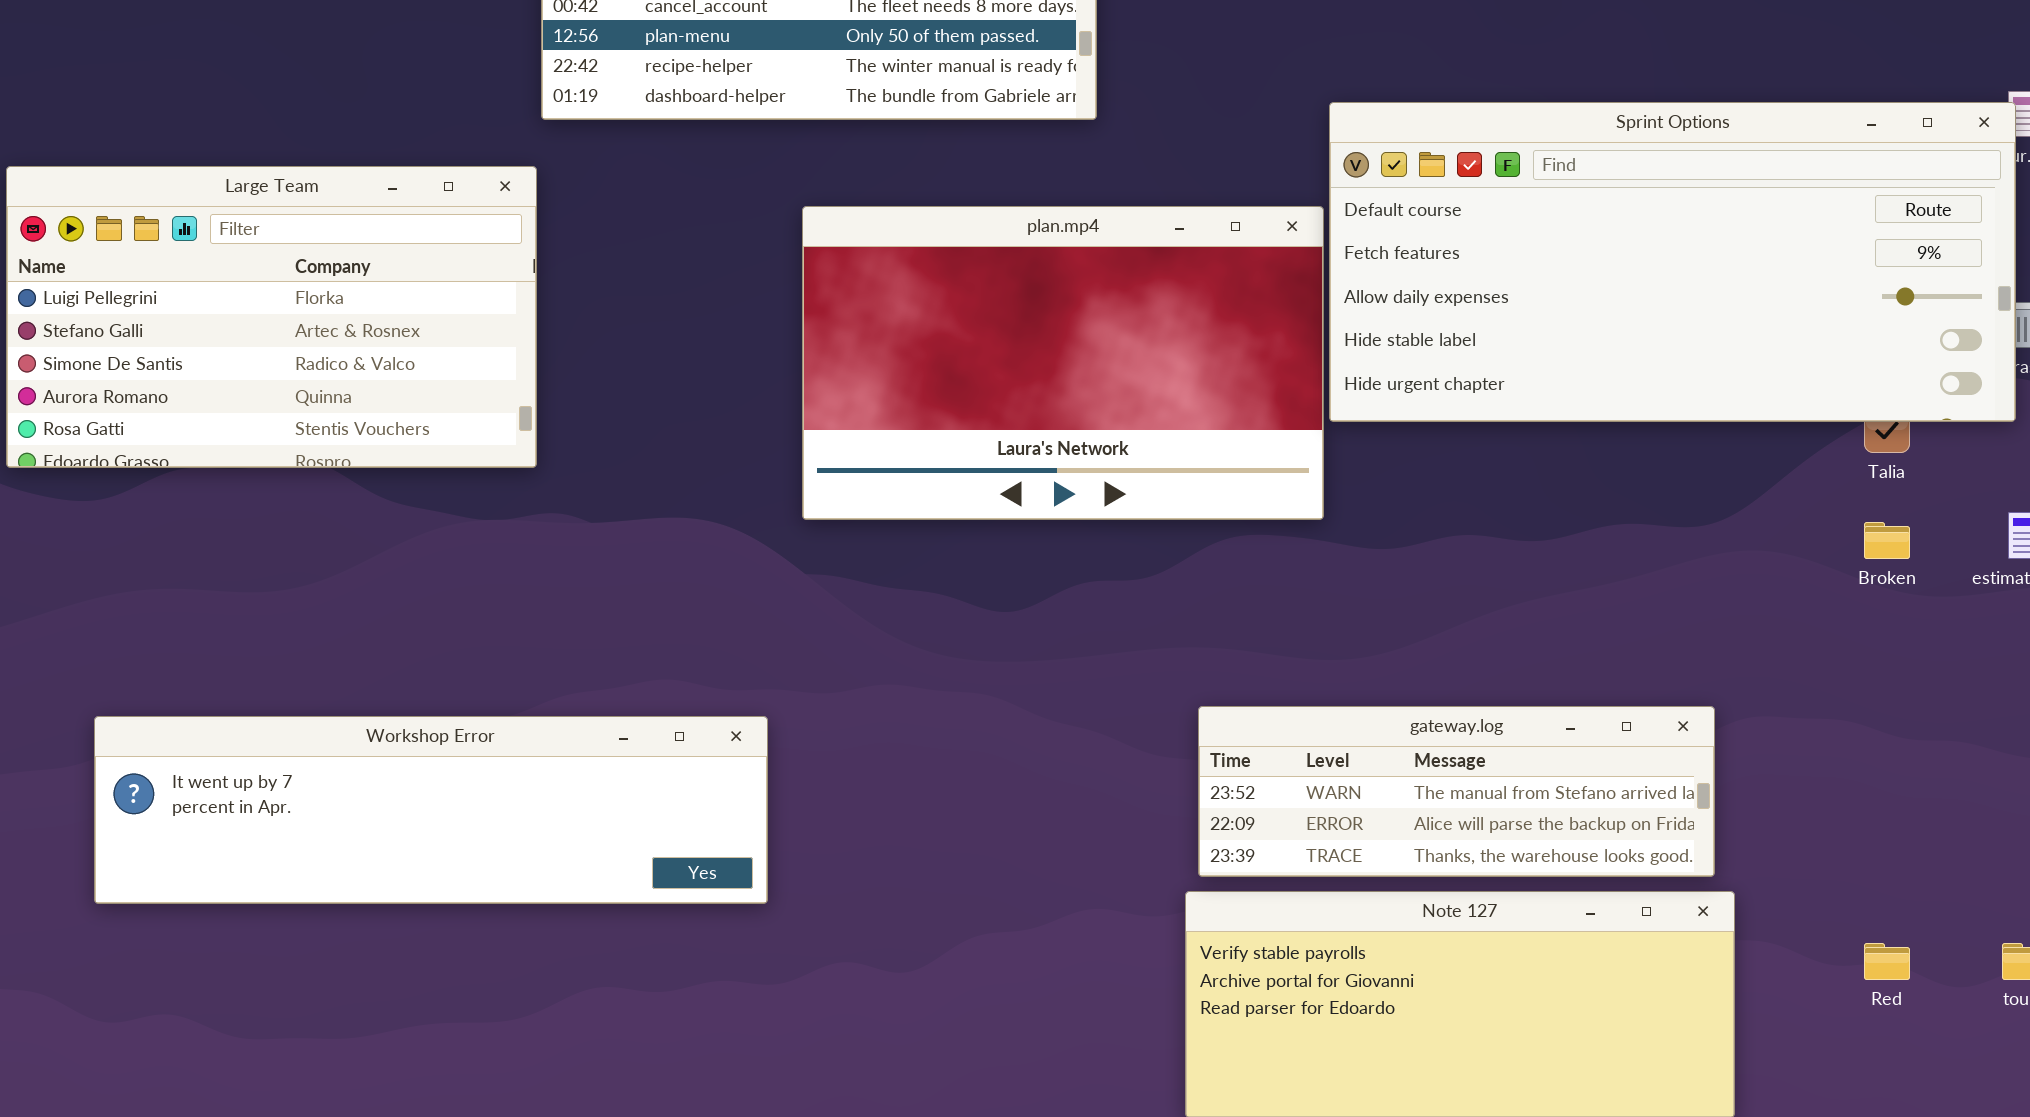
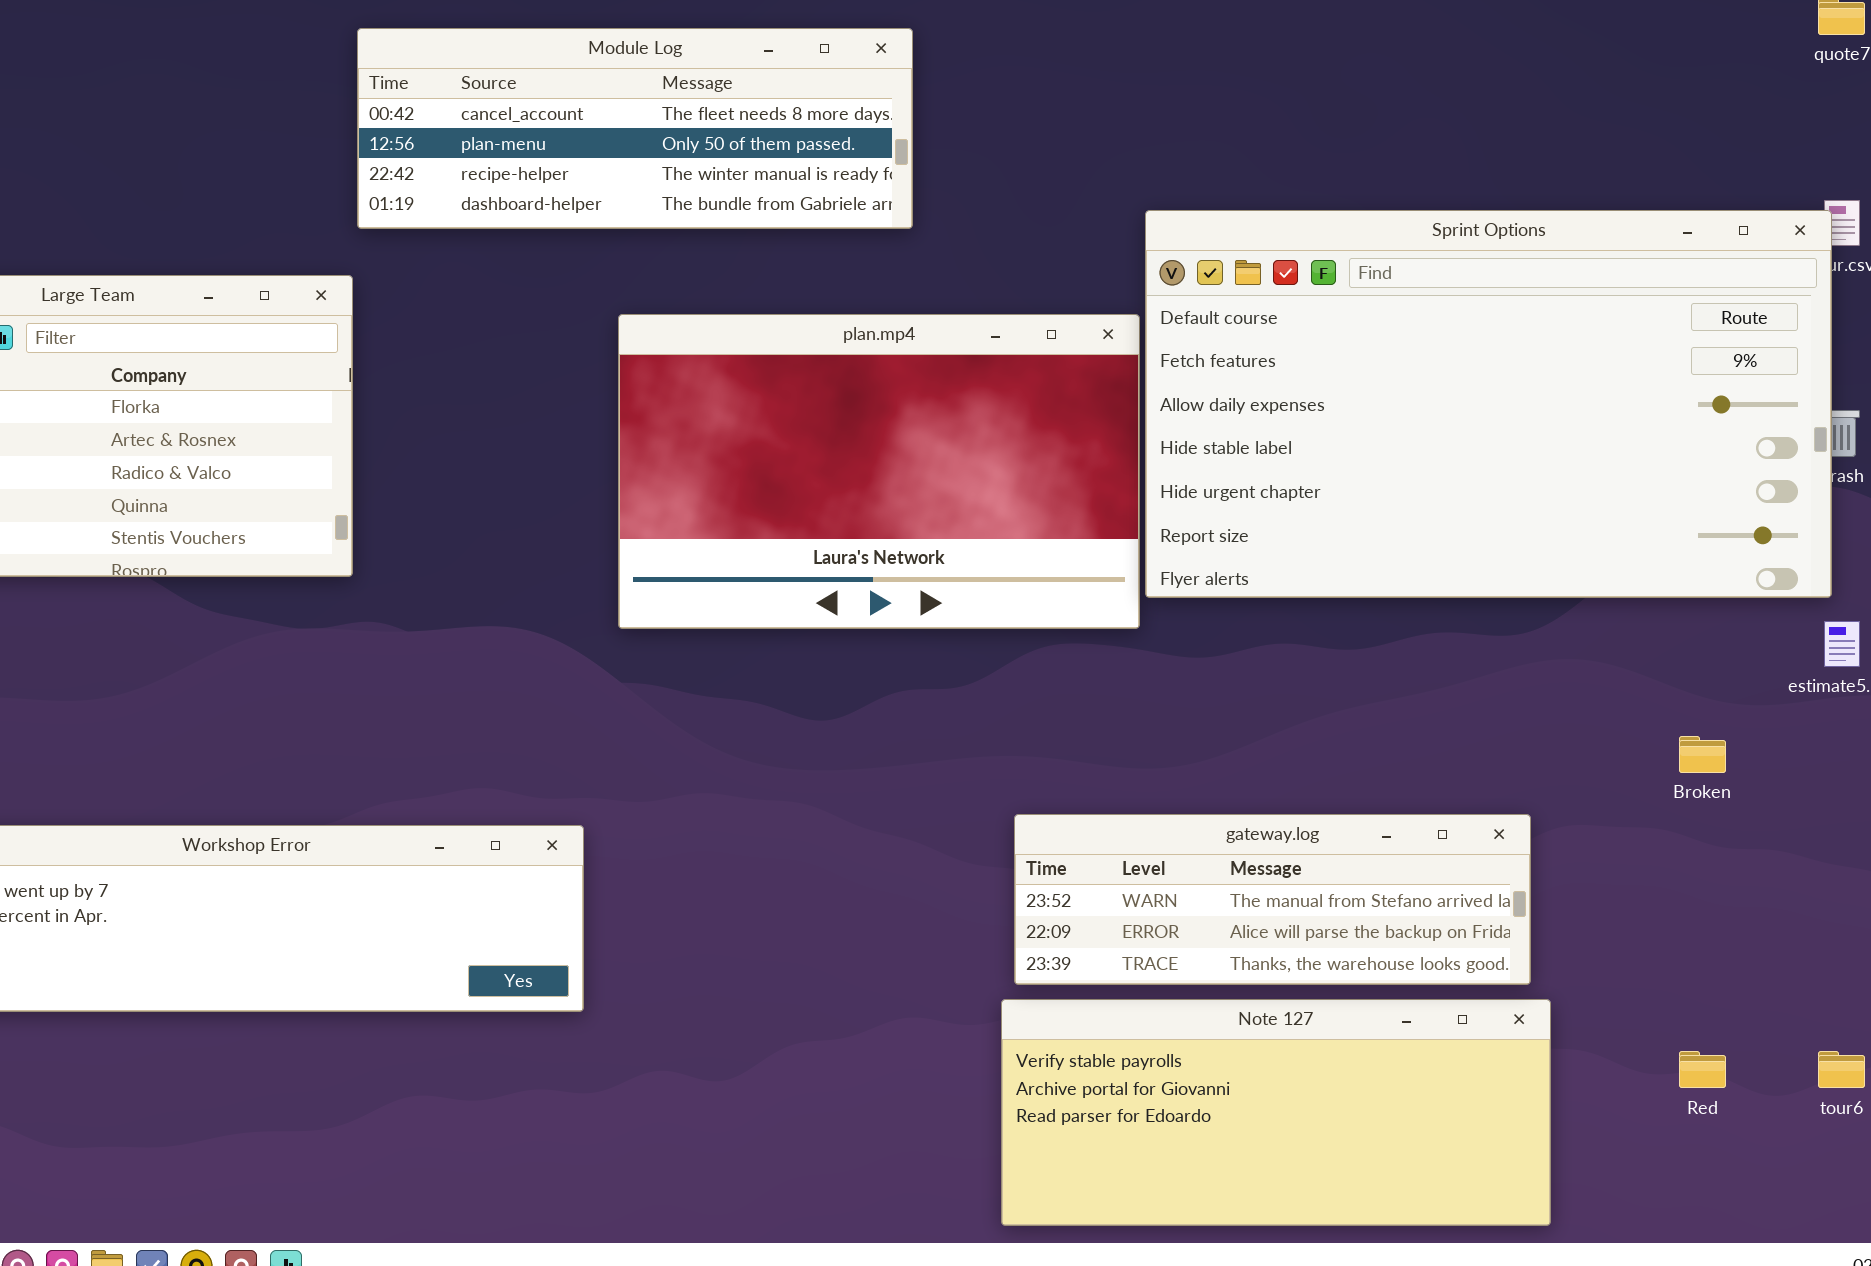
Sprint Options: [1329,102,2016,422] -> [1145,210,1832,598], resized
Broken: [1864,522,1910,559] -> [1679,736,1726,773], moved

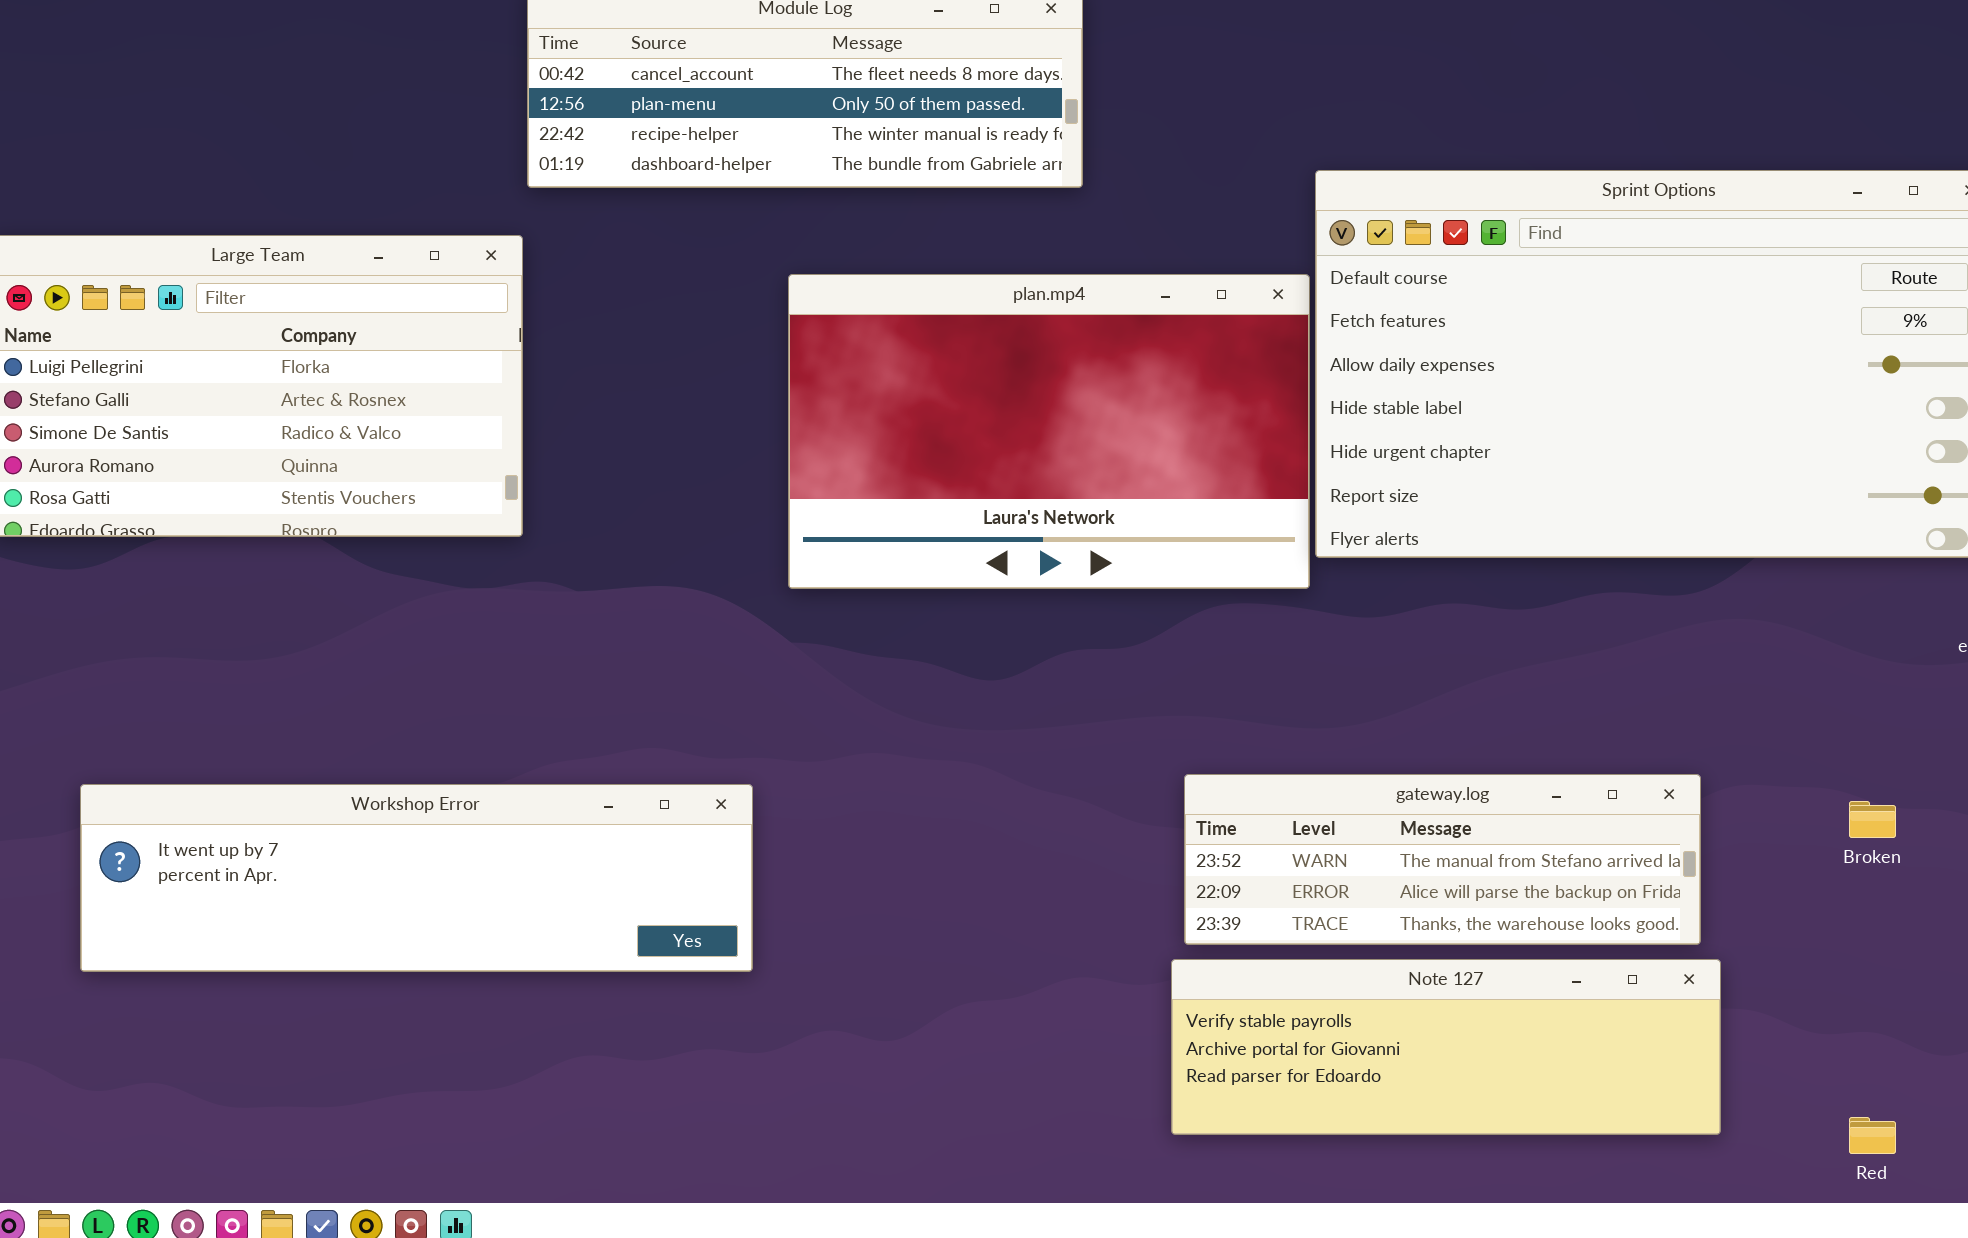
Broken: [1679,736,1726,773] -> [1849,801,1896,838], moved
Note 127: [1001,999,1551,1226] -> [1171,959,1721,1135], resized
Red: [1679,1051,1726,1088] -> [1849,1117,1896,1154], moved

